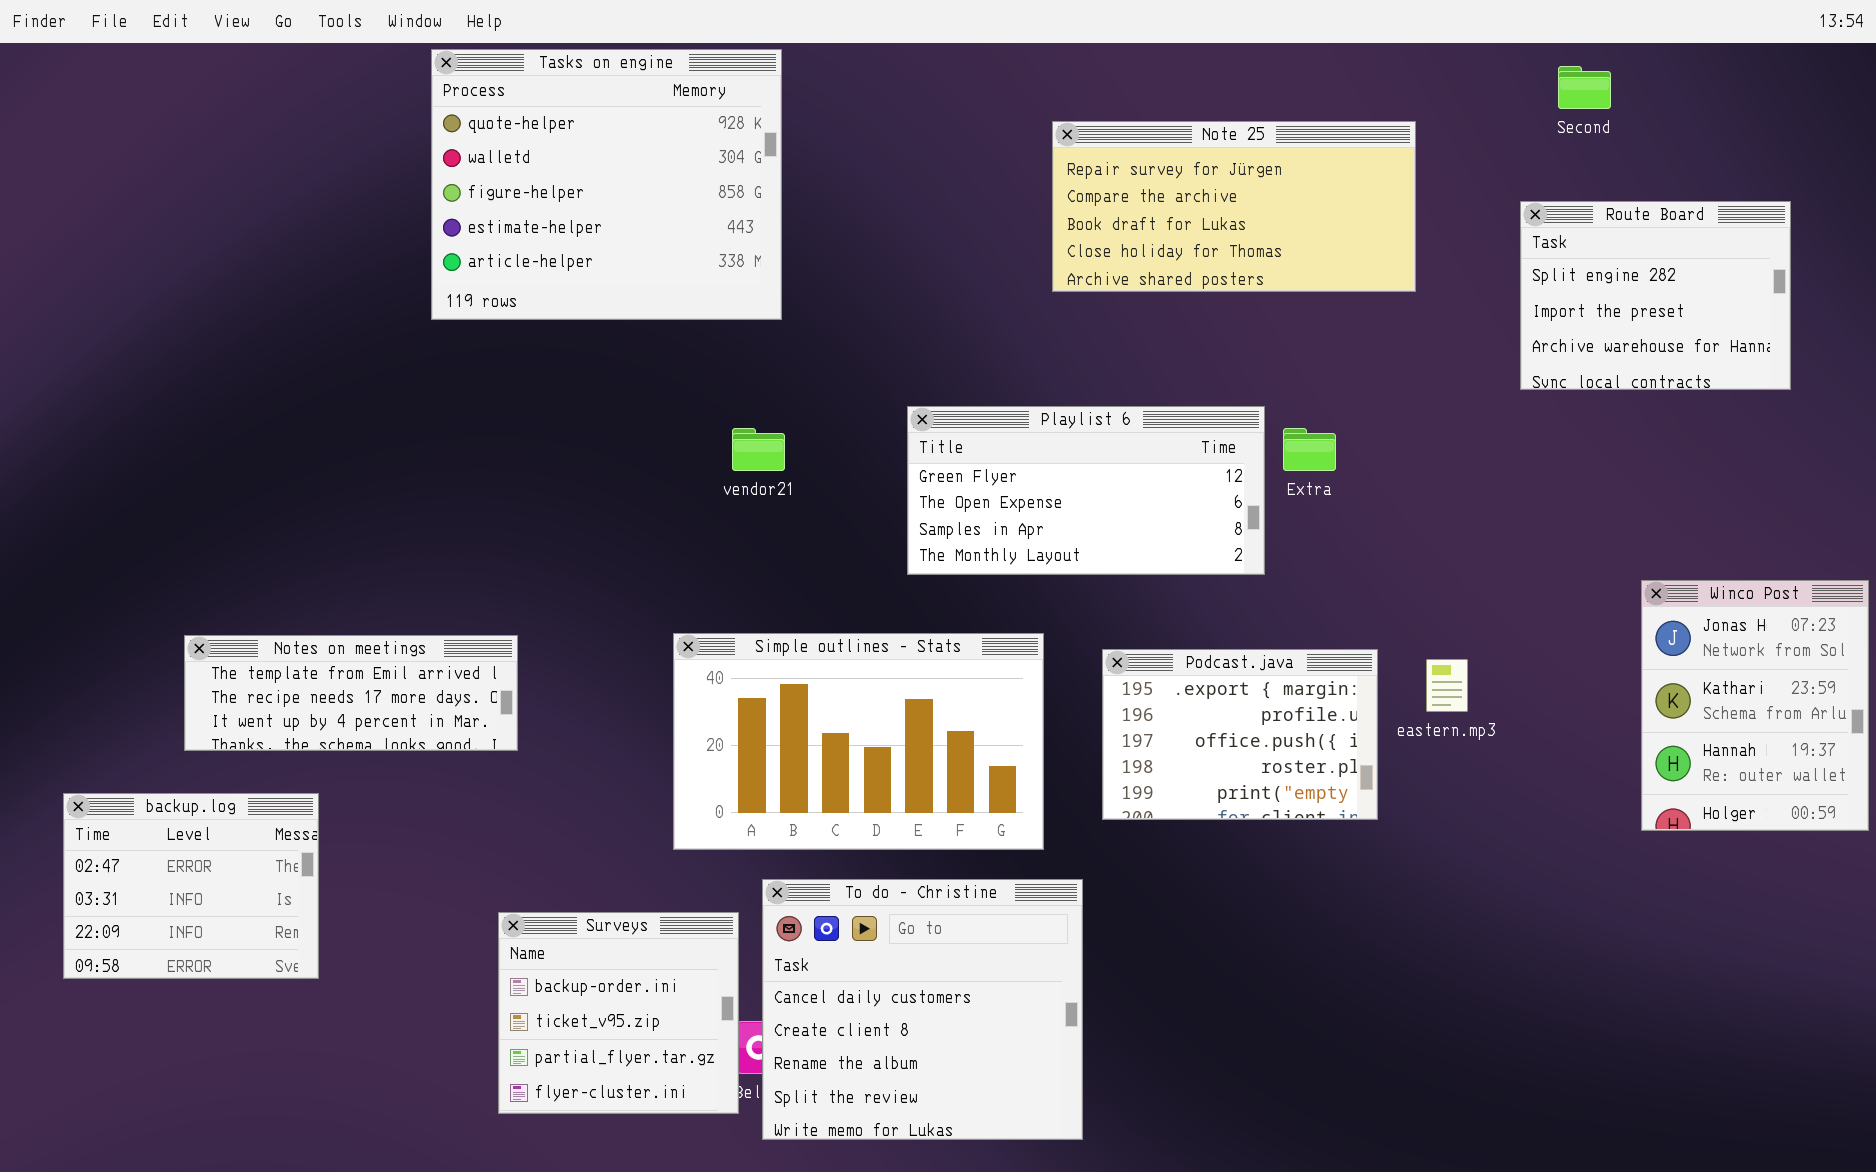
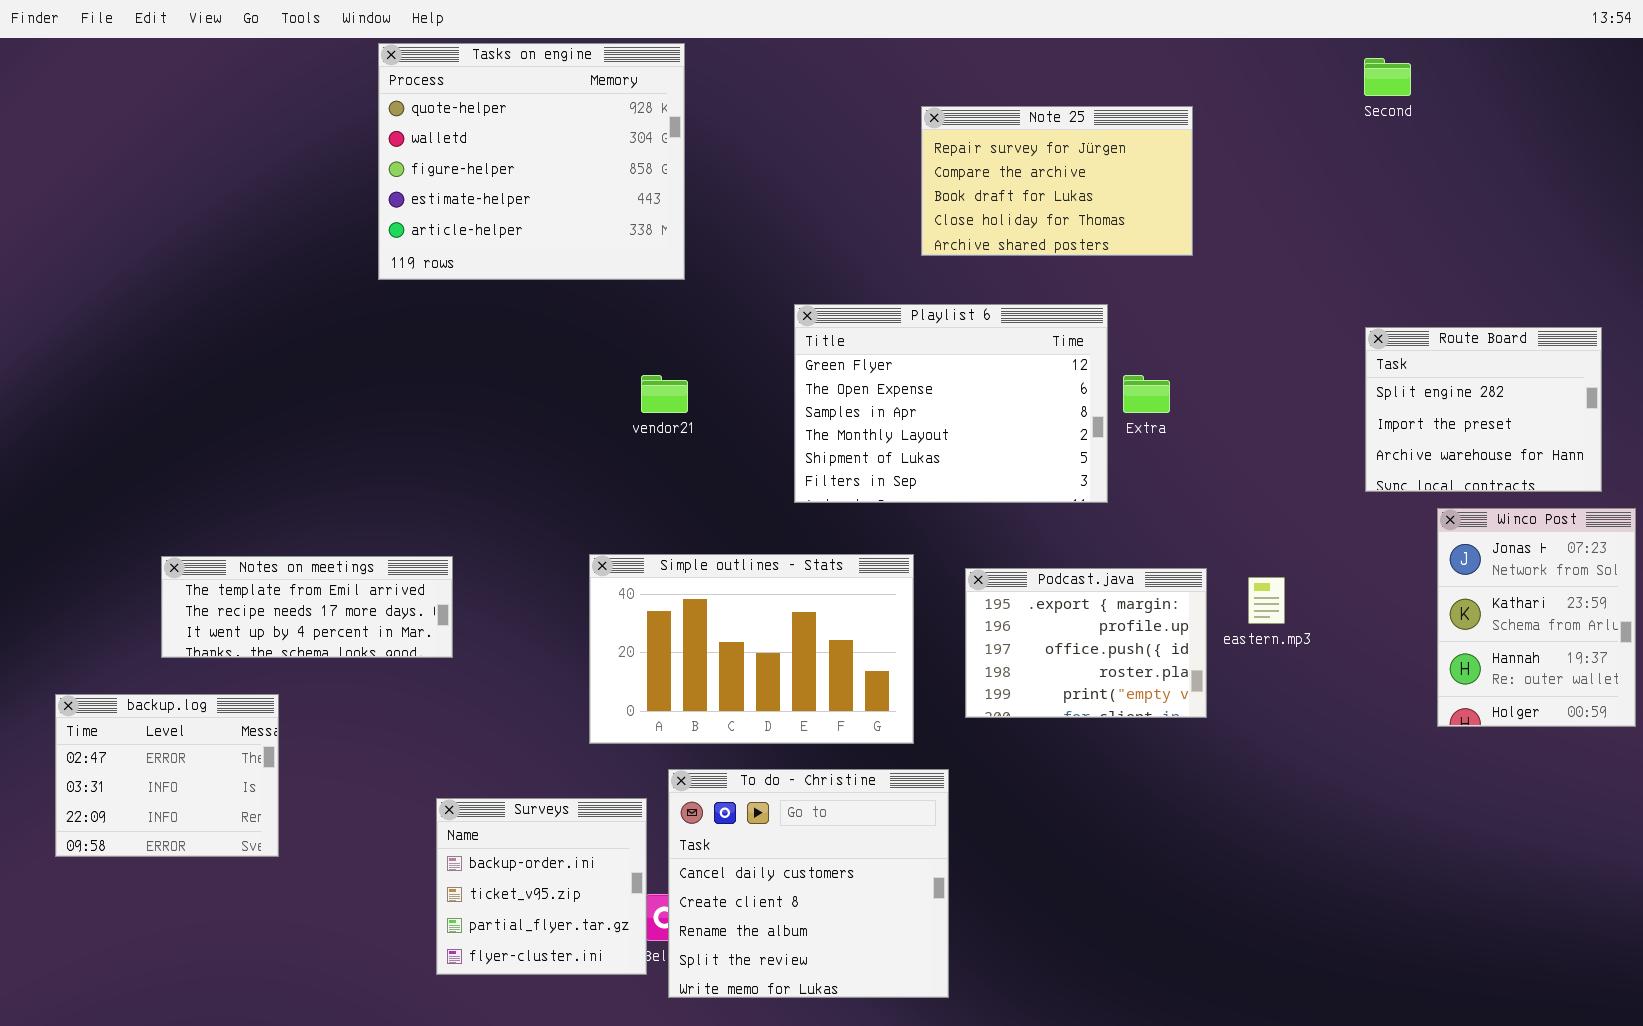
Note 25: [1052,121,1416,292] -> [921,106,1193,256], resized
Route Board: [1520,201,1791,390] -> [1365,327,1602,492], moved
Playlist 6: [907,406,1265,575] -> [794,304,1108,503], resized

